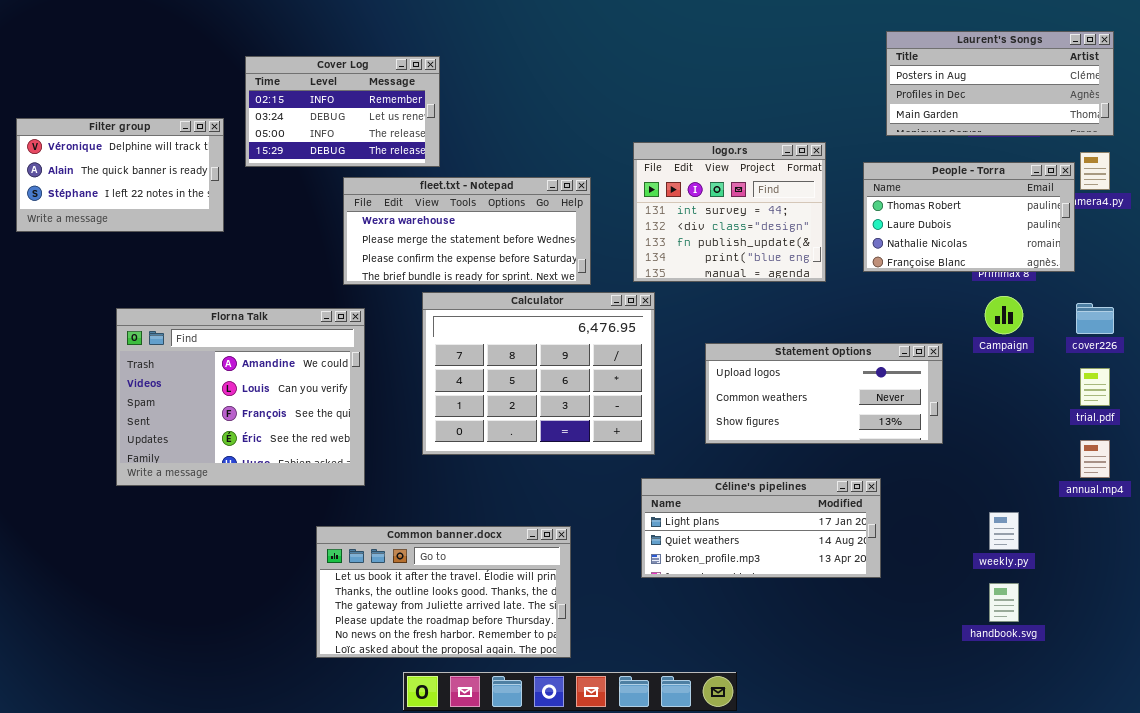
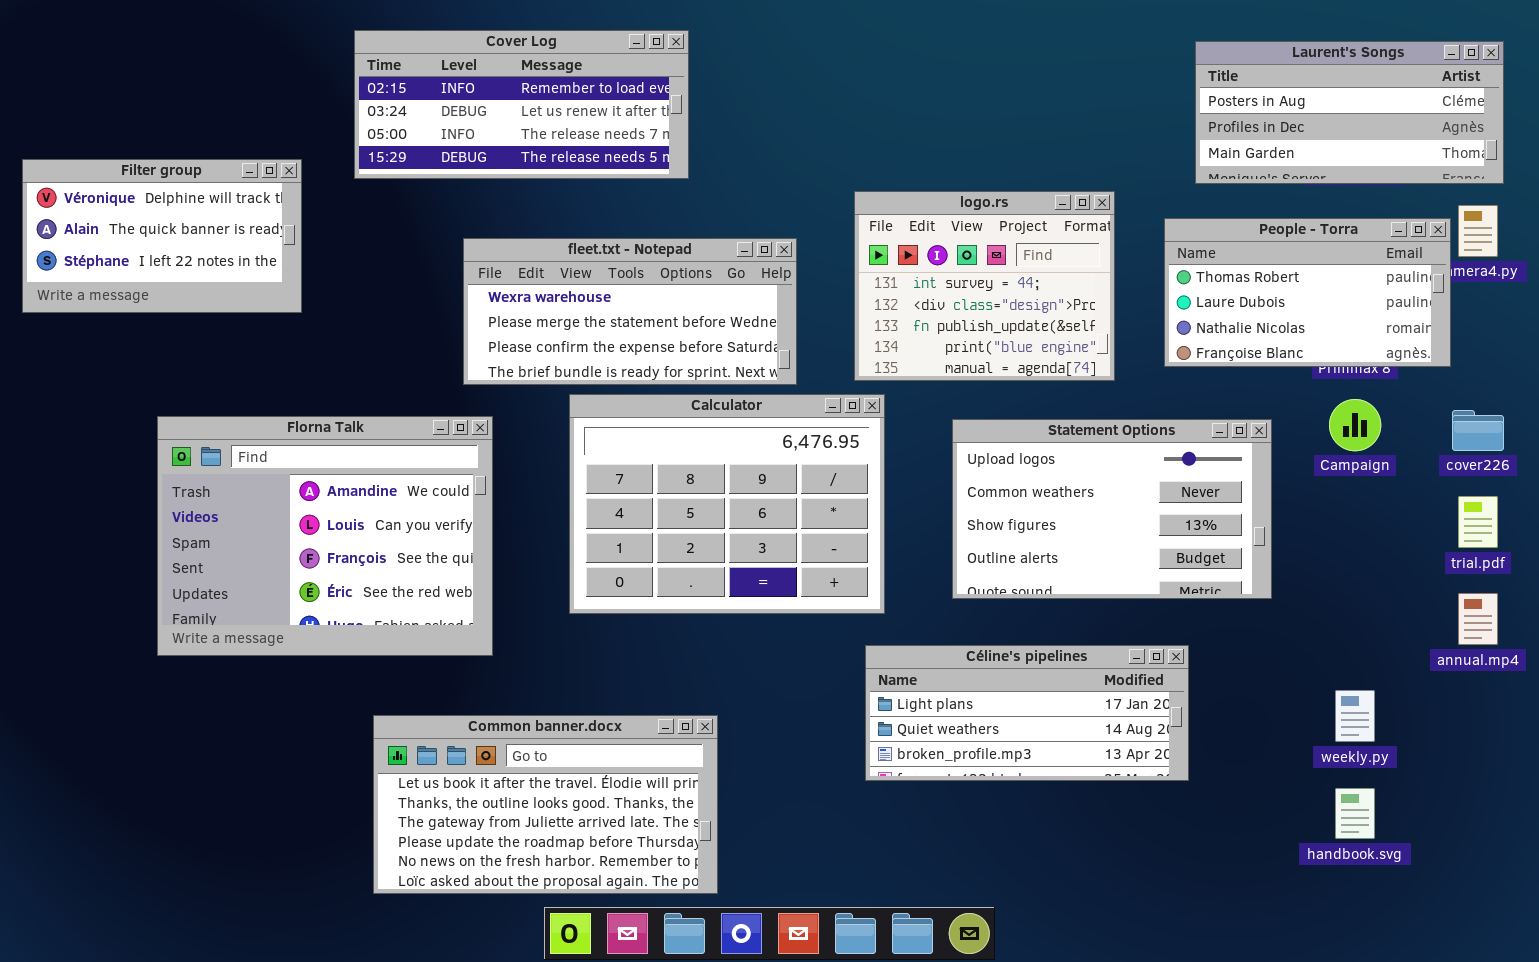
Cover Log: [245,56,440,167] -> [354,30,689,179], moved, resized
Statement Options: [705,343,943,444] -> [952,419,1272,599], resized
Common banner.docx: [316,526,571,658] -> [373,715,718,894], moved

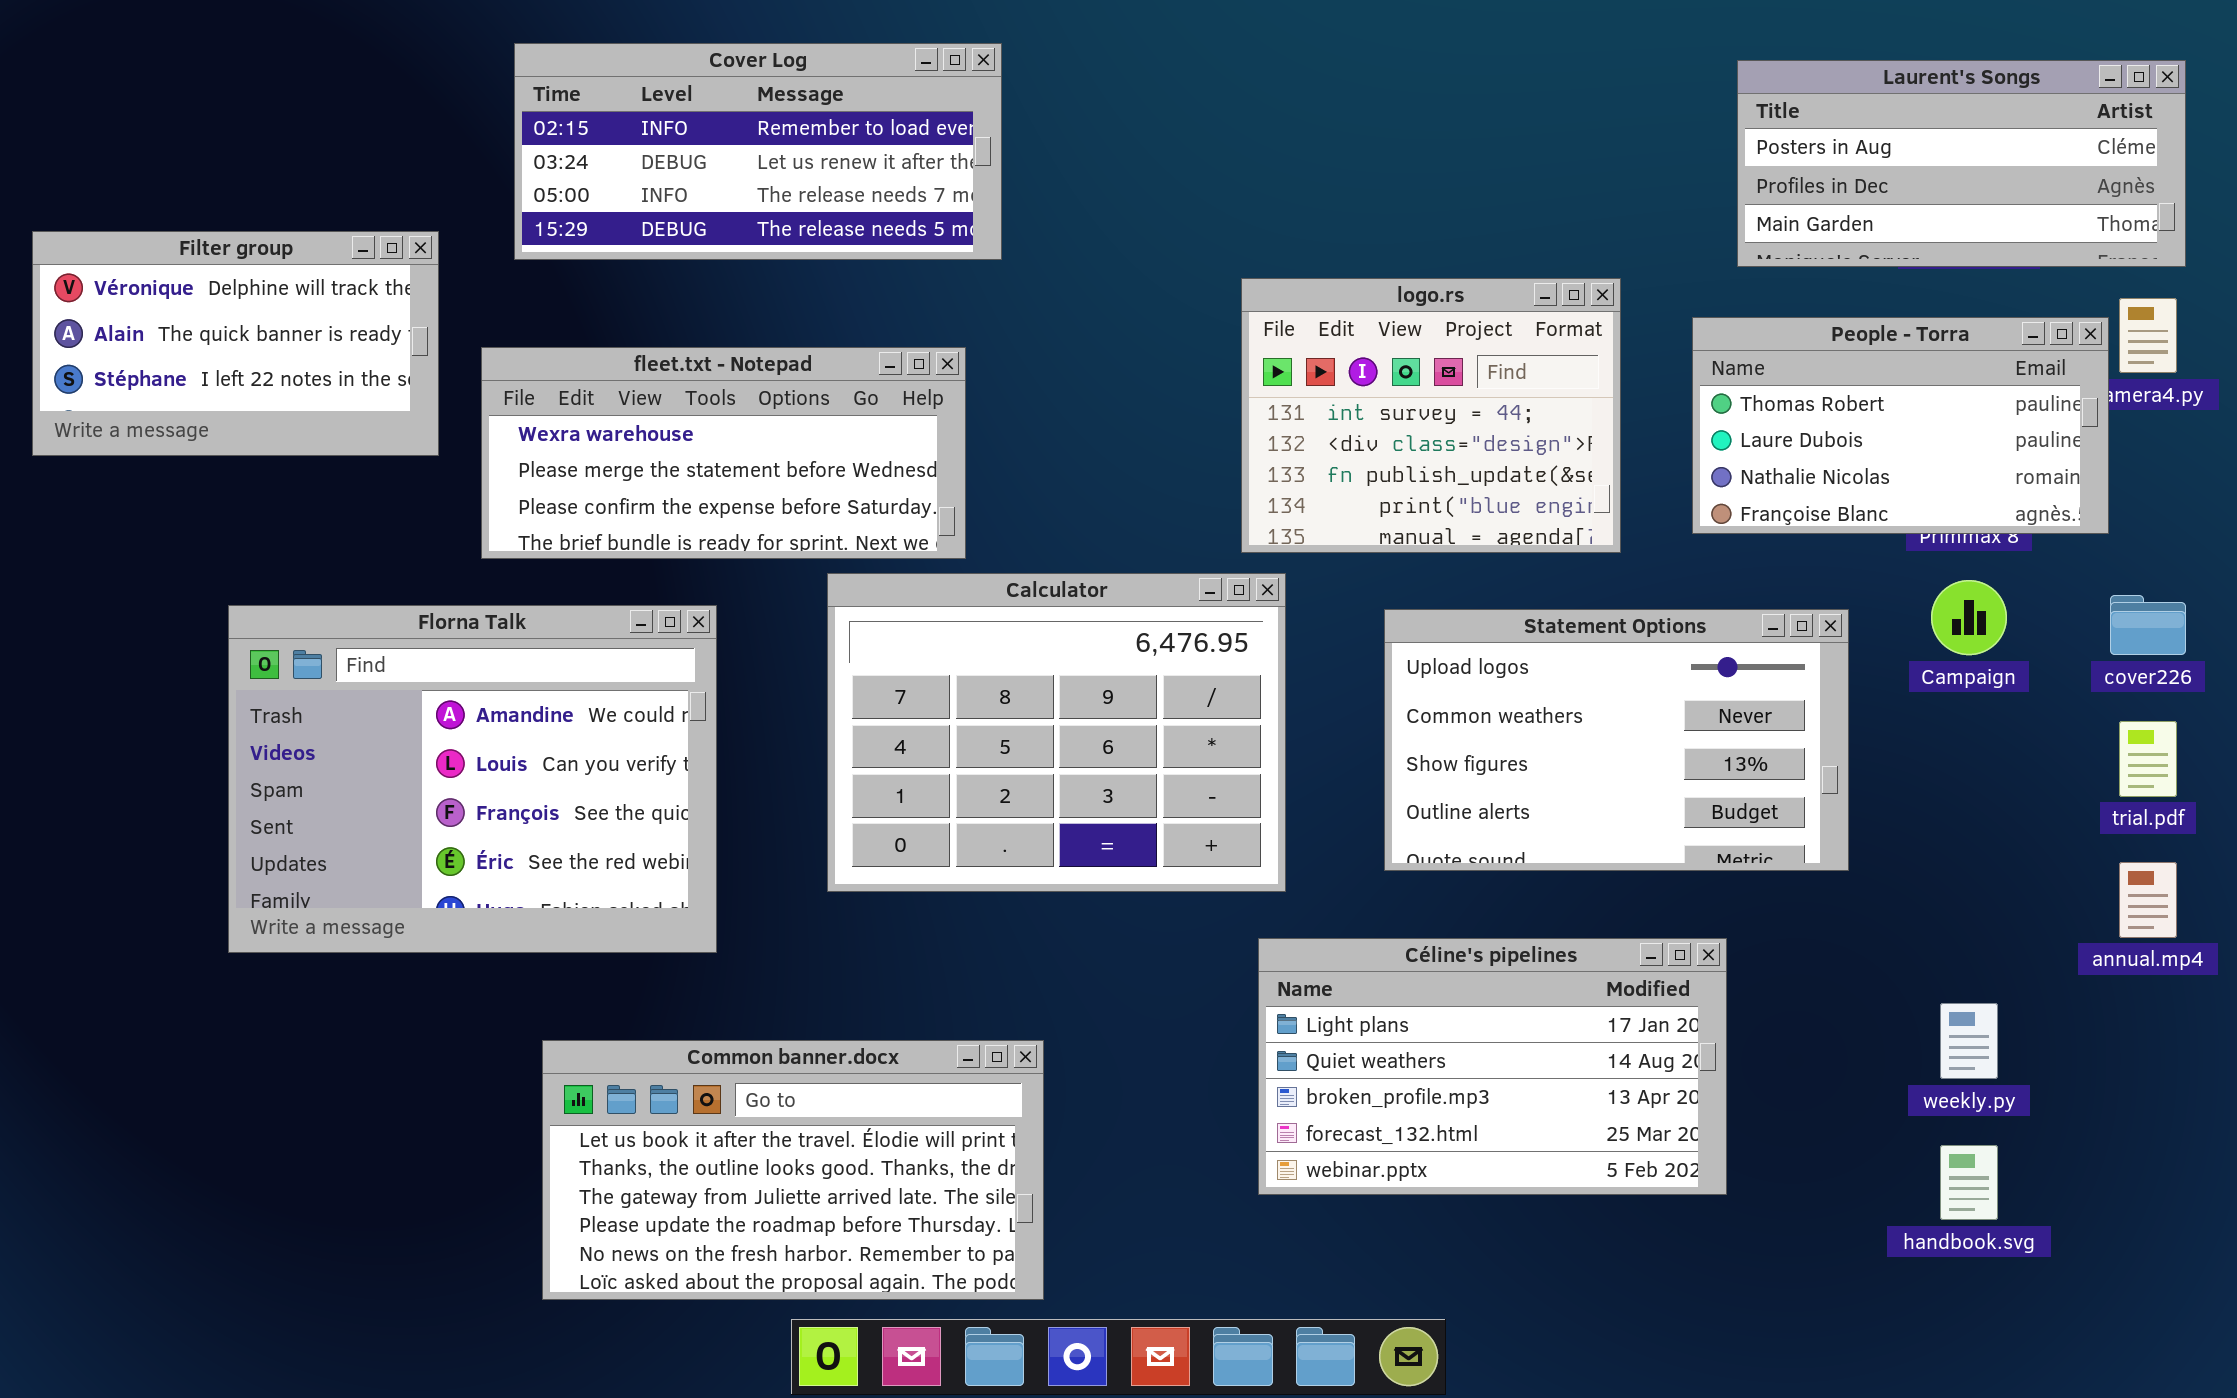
fleet.txt - Notepad: [463,238,797,385] -> [481,347,966,559], moved
Céline's pipelines: [865,645,1189,781] -> [1258,938,1727,1195], resized

